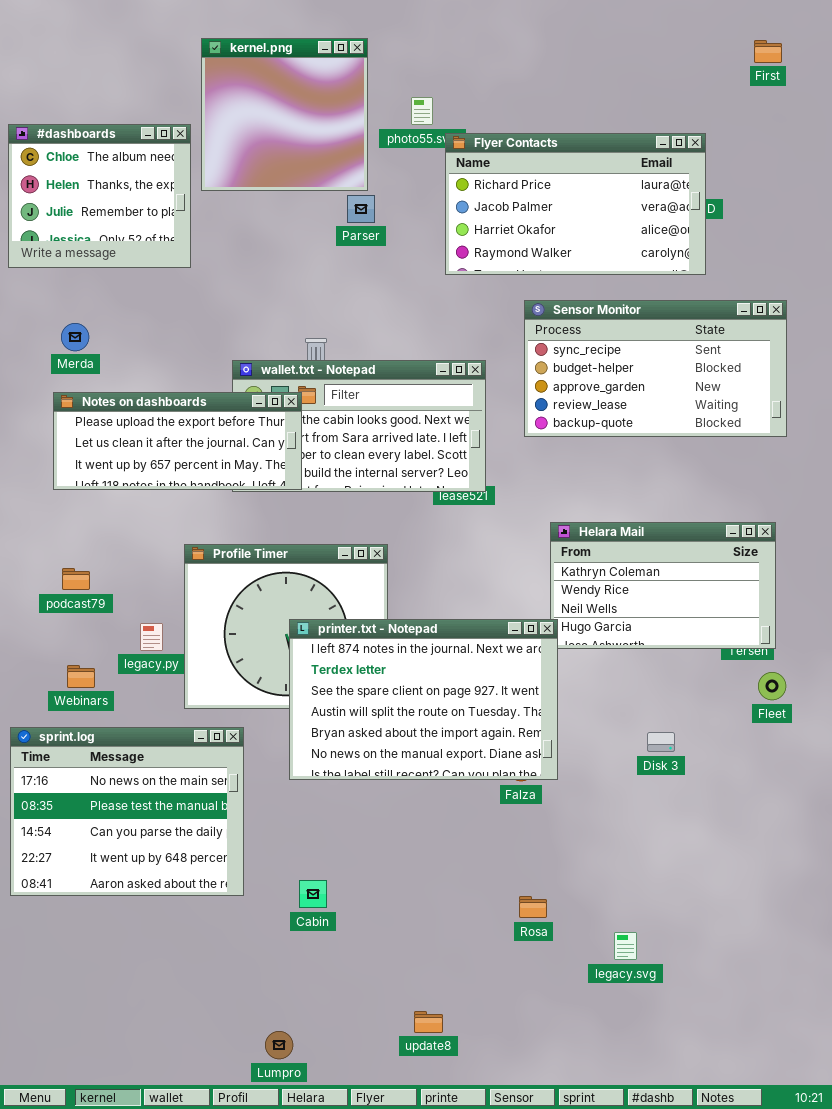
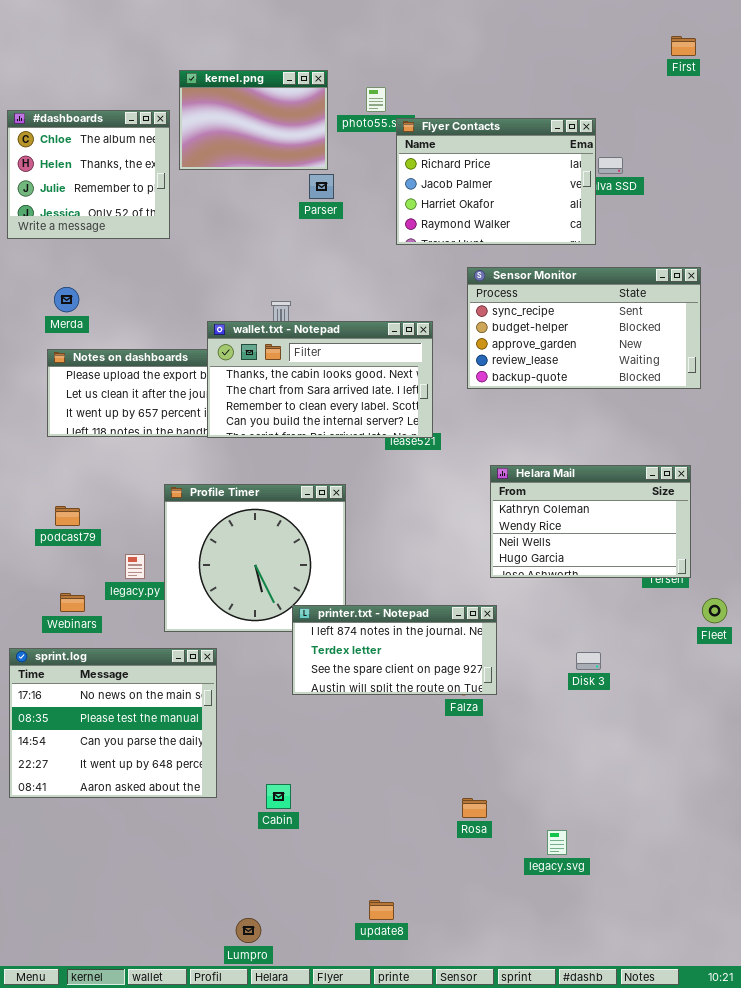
kernel.png: [201,38,368,191] -> [179,70,328,170], resized
Flyer Contacts: [445,133,706,275] -> [396,118,596,245], resized
wallet.txt - Notepad: [232,360,486,492] -> [207,321,433,438], raised
printer.txt - Notepad: [289,619,558,780] -> [292,605,497,695], resized
Fleet: [758,672,786,700] -> [702,598,727,623], moved

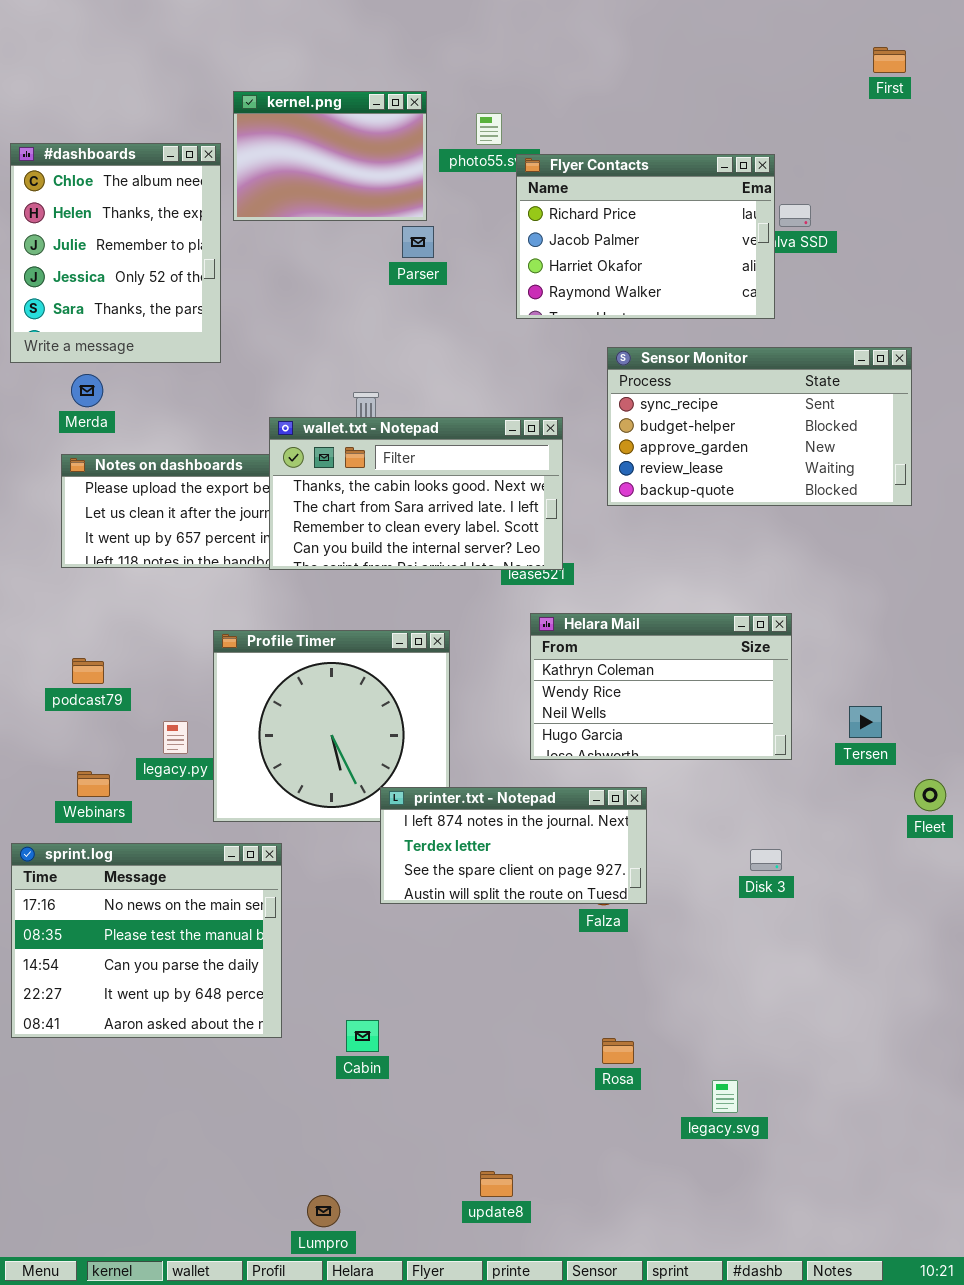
#dashboards: [7,110,170,239] -> [10,143,221,363], resized
Helara Mail: [490,465,691,578] -> [530,613,792,760], moved

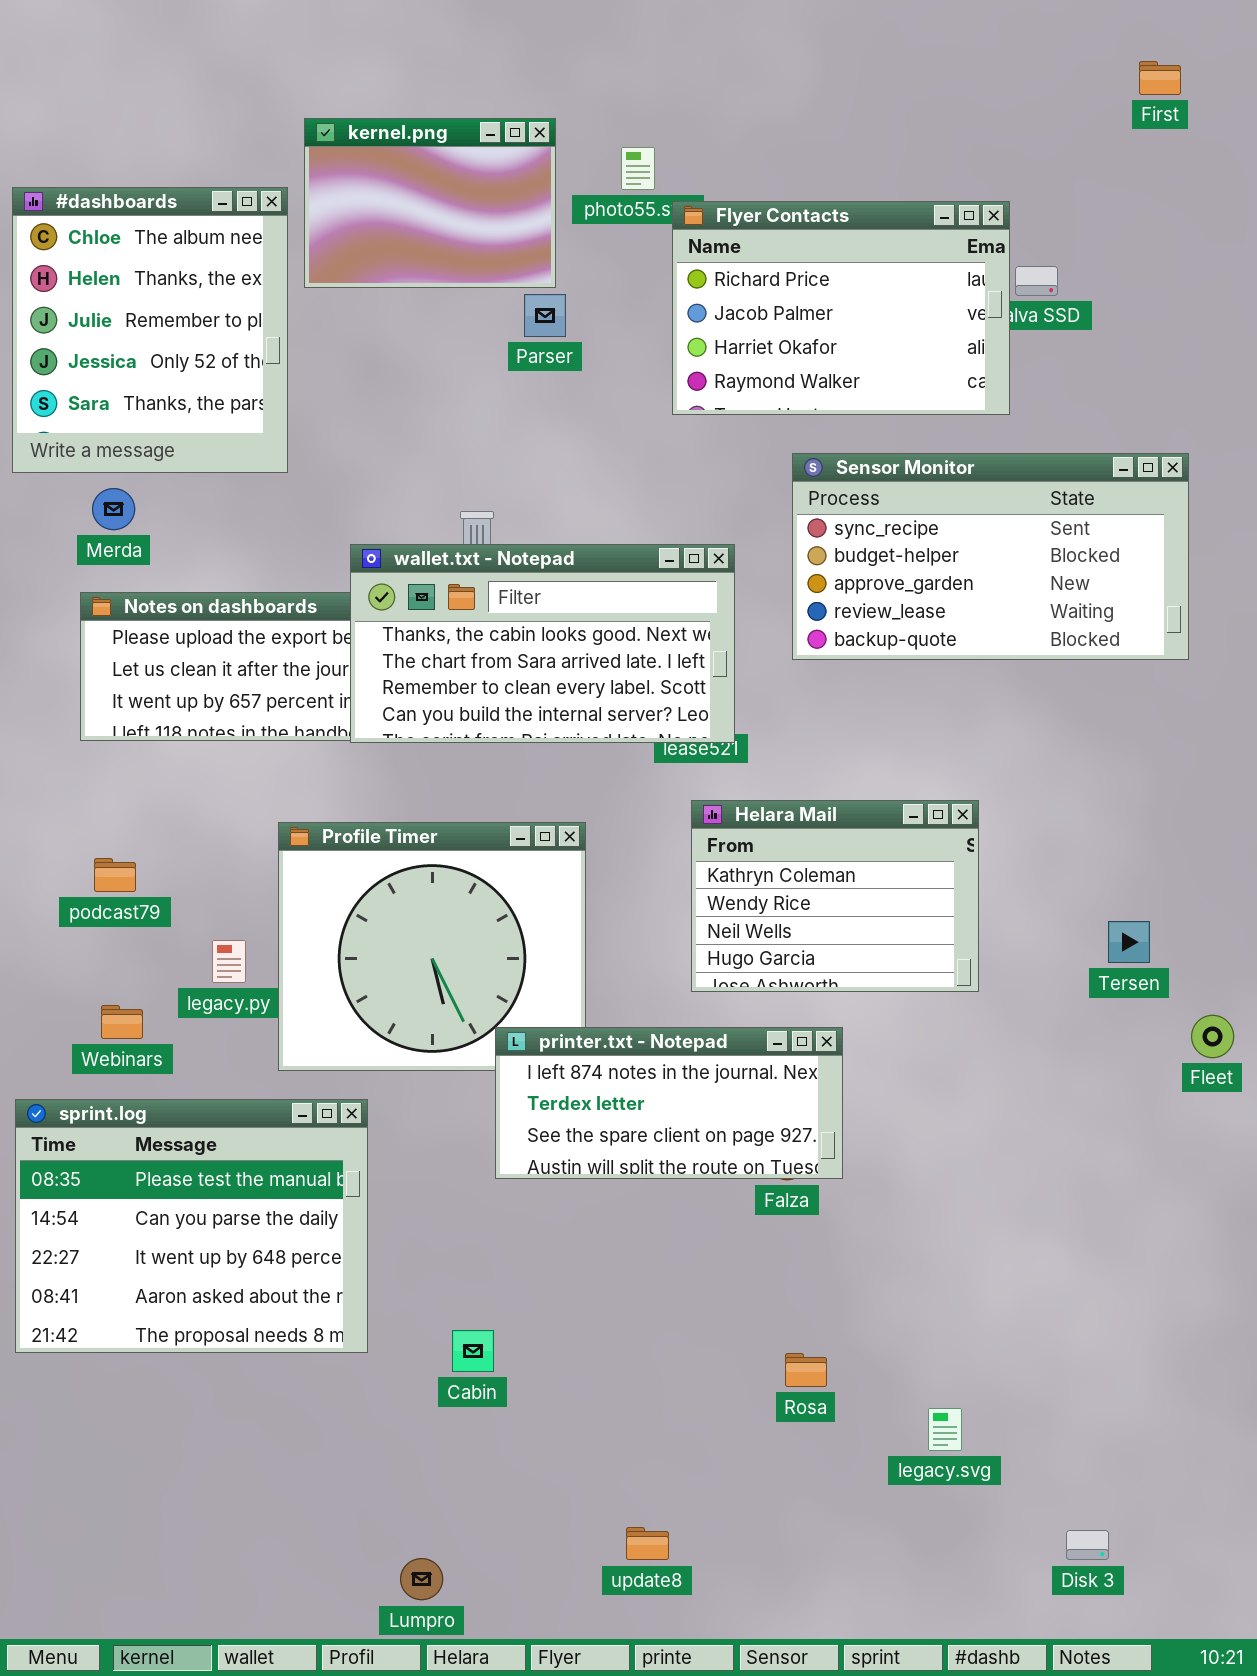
Helara Mail: [530,613,792,760] -> [691,800,979,992], resized
sprint.log: [11,843,282,1038] -> [15,1099,368,1353], scrolled down 1 row
Disk 3: [750,849,782,871] -> [1066,1530,1109,1560], moved

